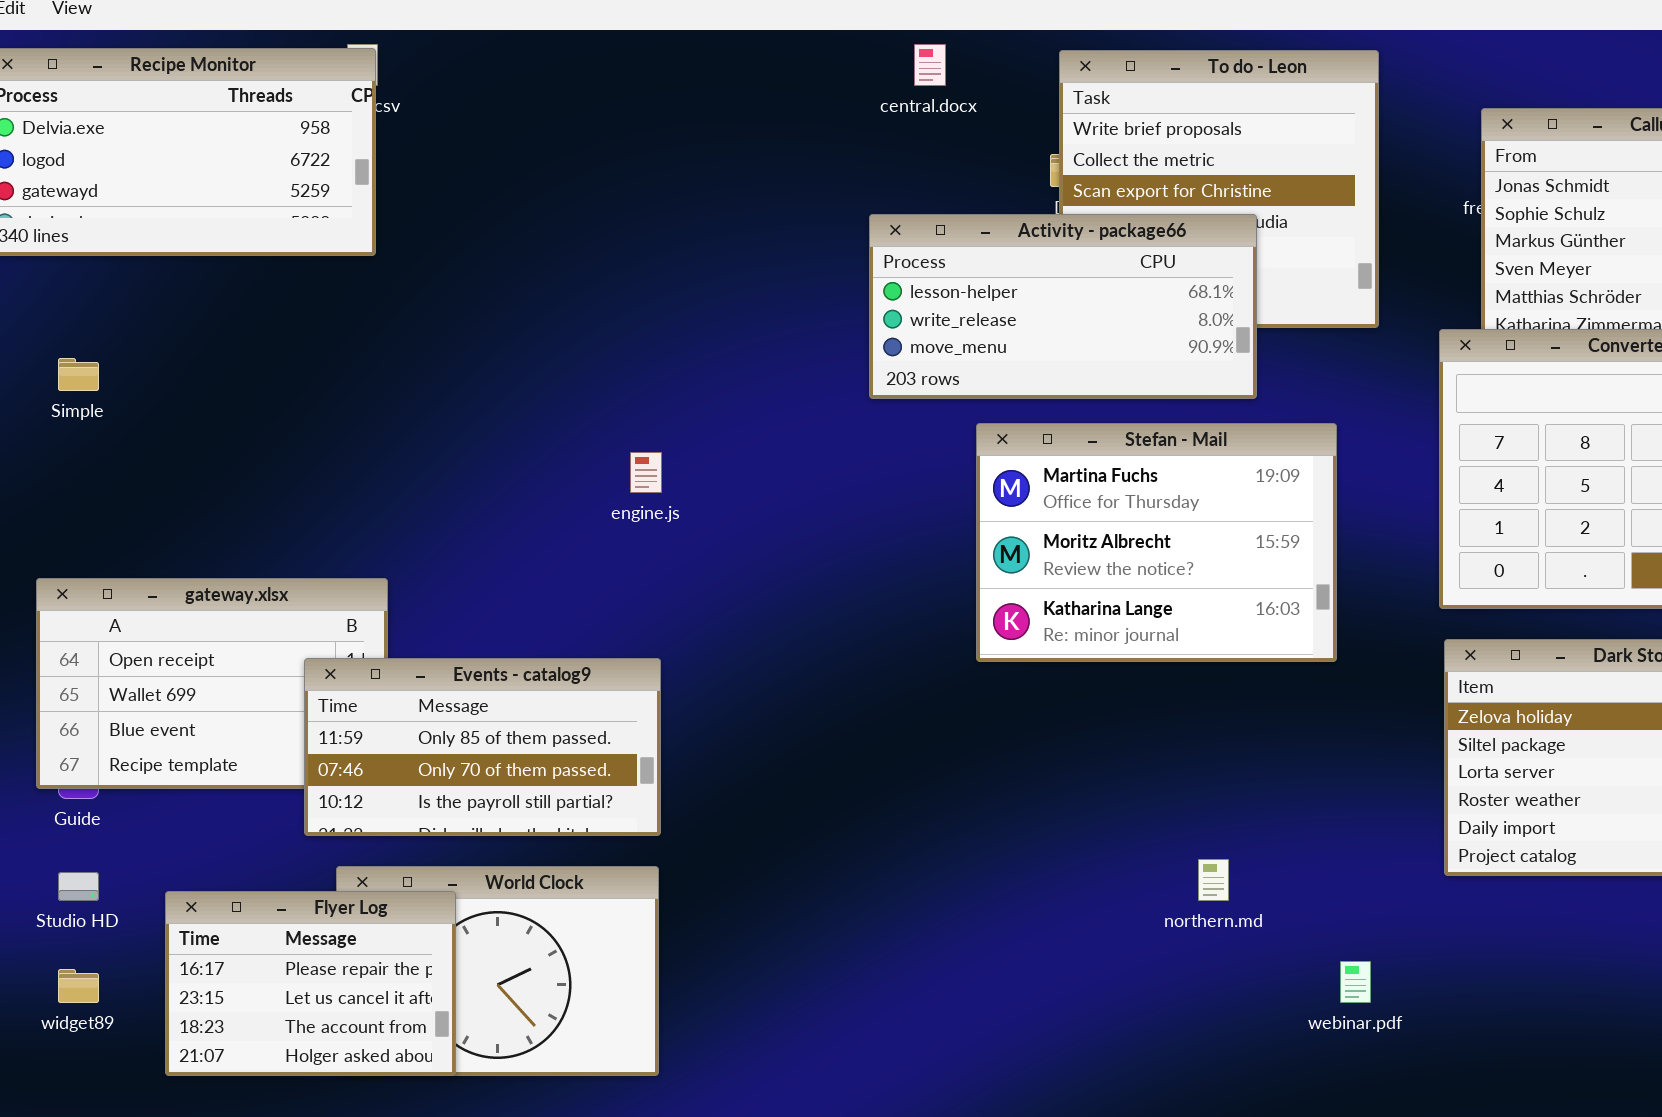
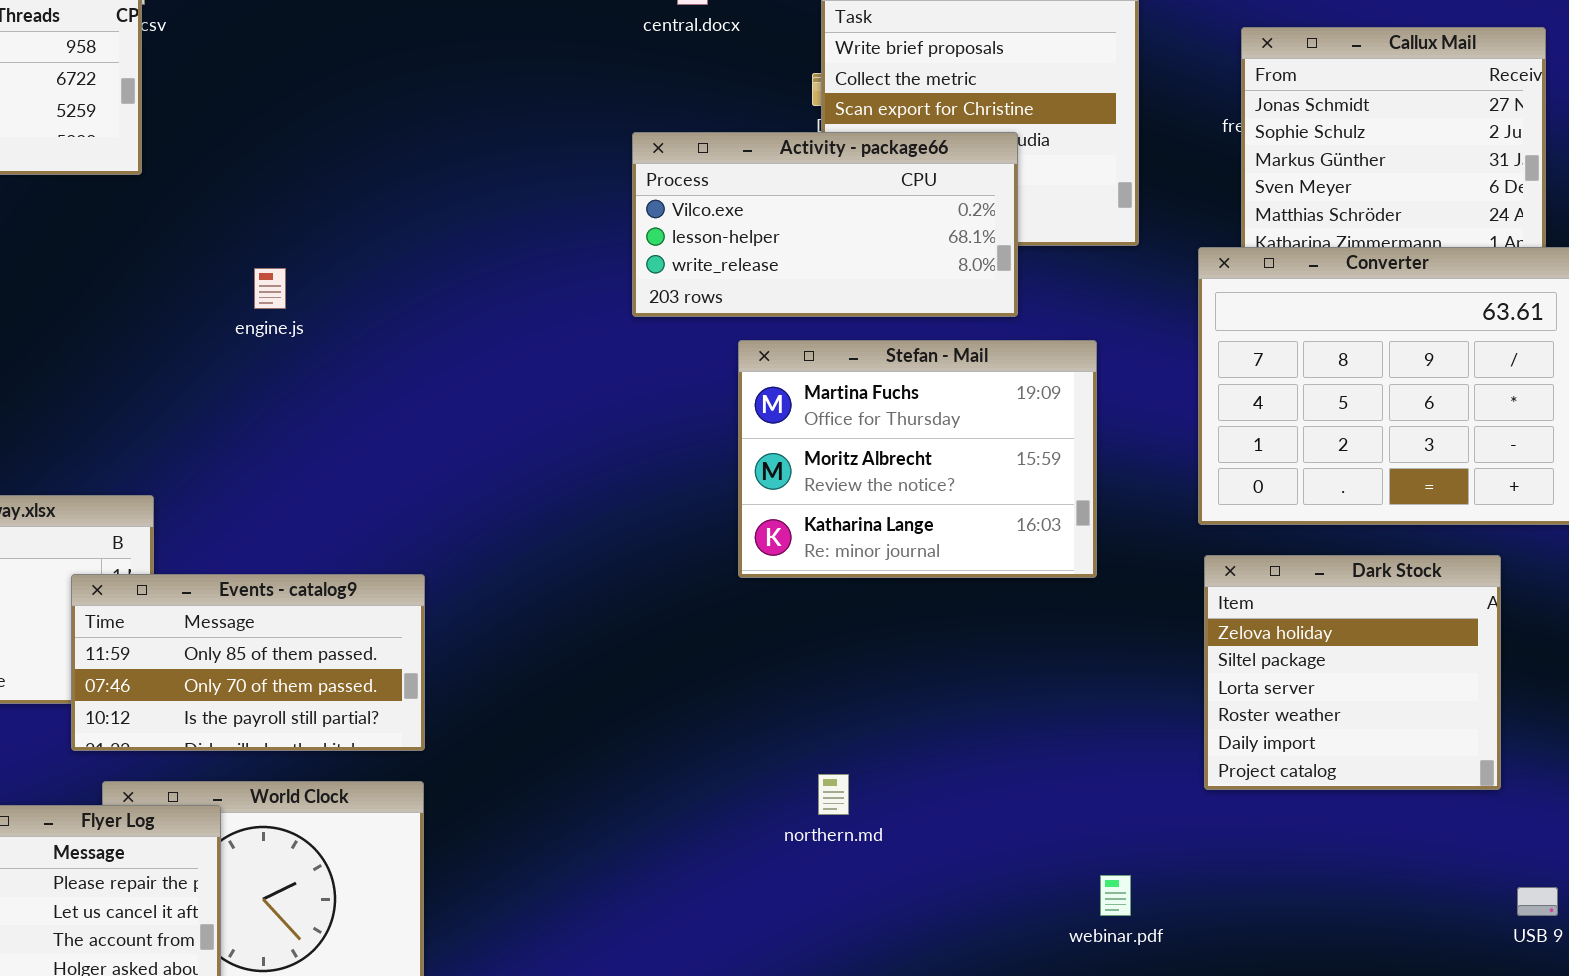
Activity - package66: [869,214,1257,399] -> [632,132,1018,317], scrolled up 1 row
engine.js: [630,452,662,493] -> [254,268,286,309], moved
northern.md: [1198,859,1229,901] -> [818,774,849,815], moved

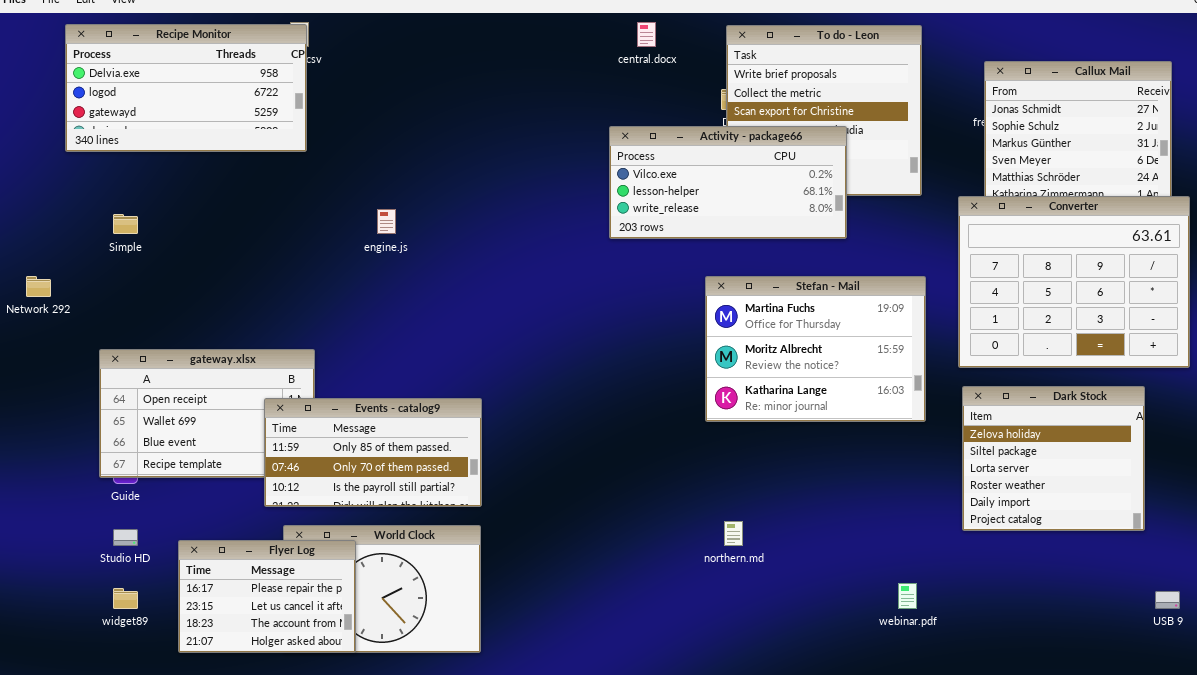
Stefan - Mail: [738,340,1097,578] -> [705,276,926,422], moved

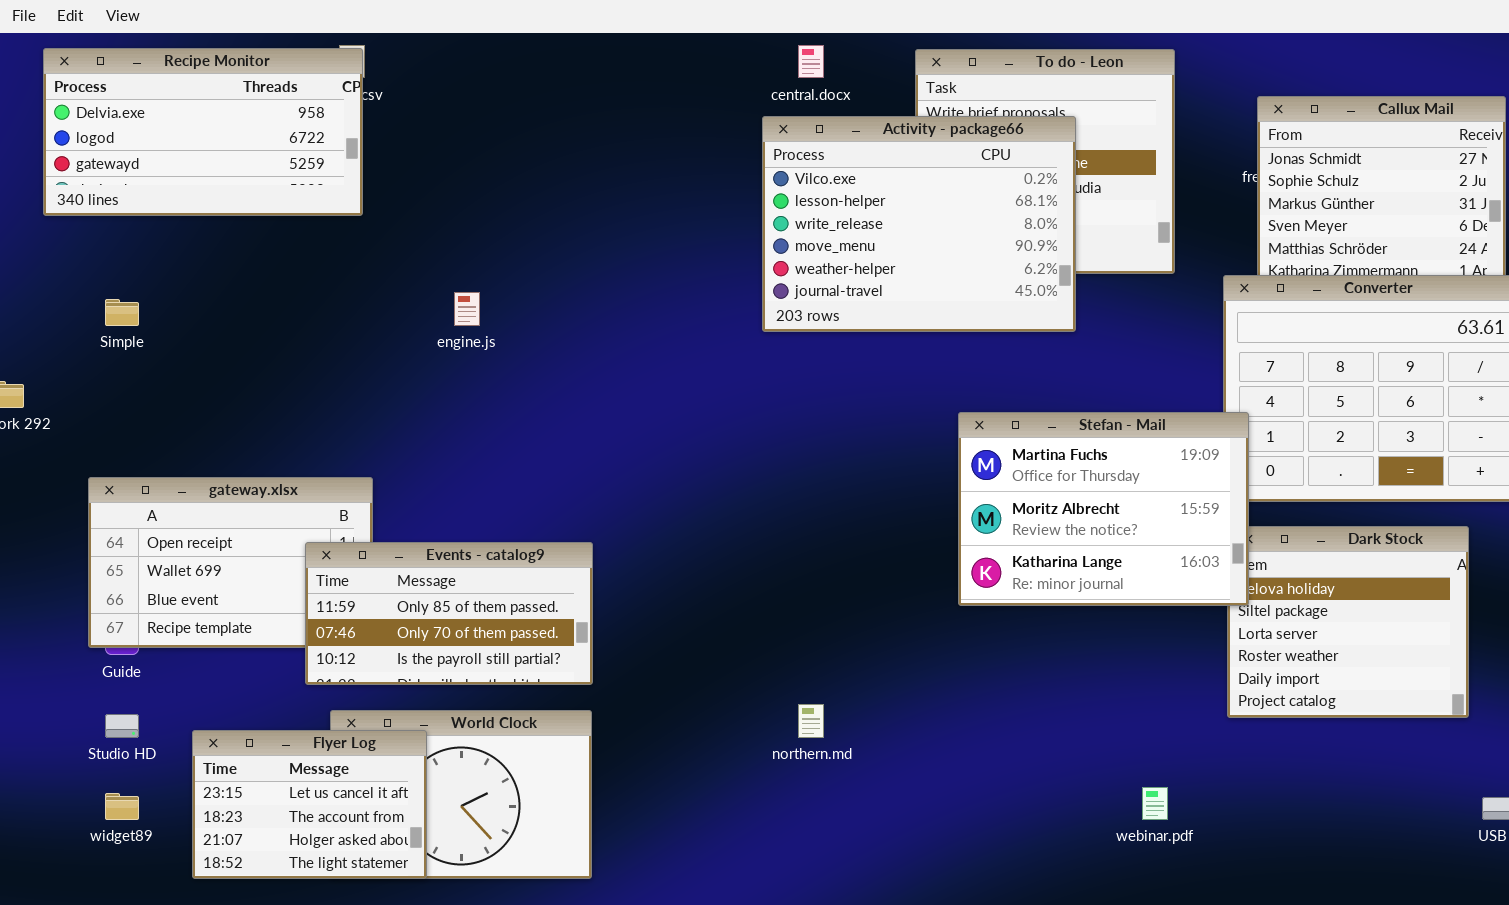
Activity - package66: [609,126,847,239] -> [762,116,1076,332], resized
Stefan - Mail: [705,276,926,422] -> [958,412,1249,606], moved
northern.md: [724,521,743,546] -> [798,704,824,738], moved
Flyer Log: [178,540,356,653] -> [192,730,427,879], scrolled down 1 row

